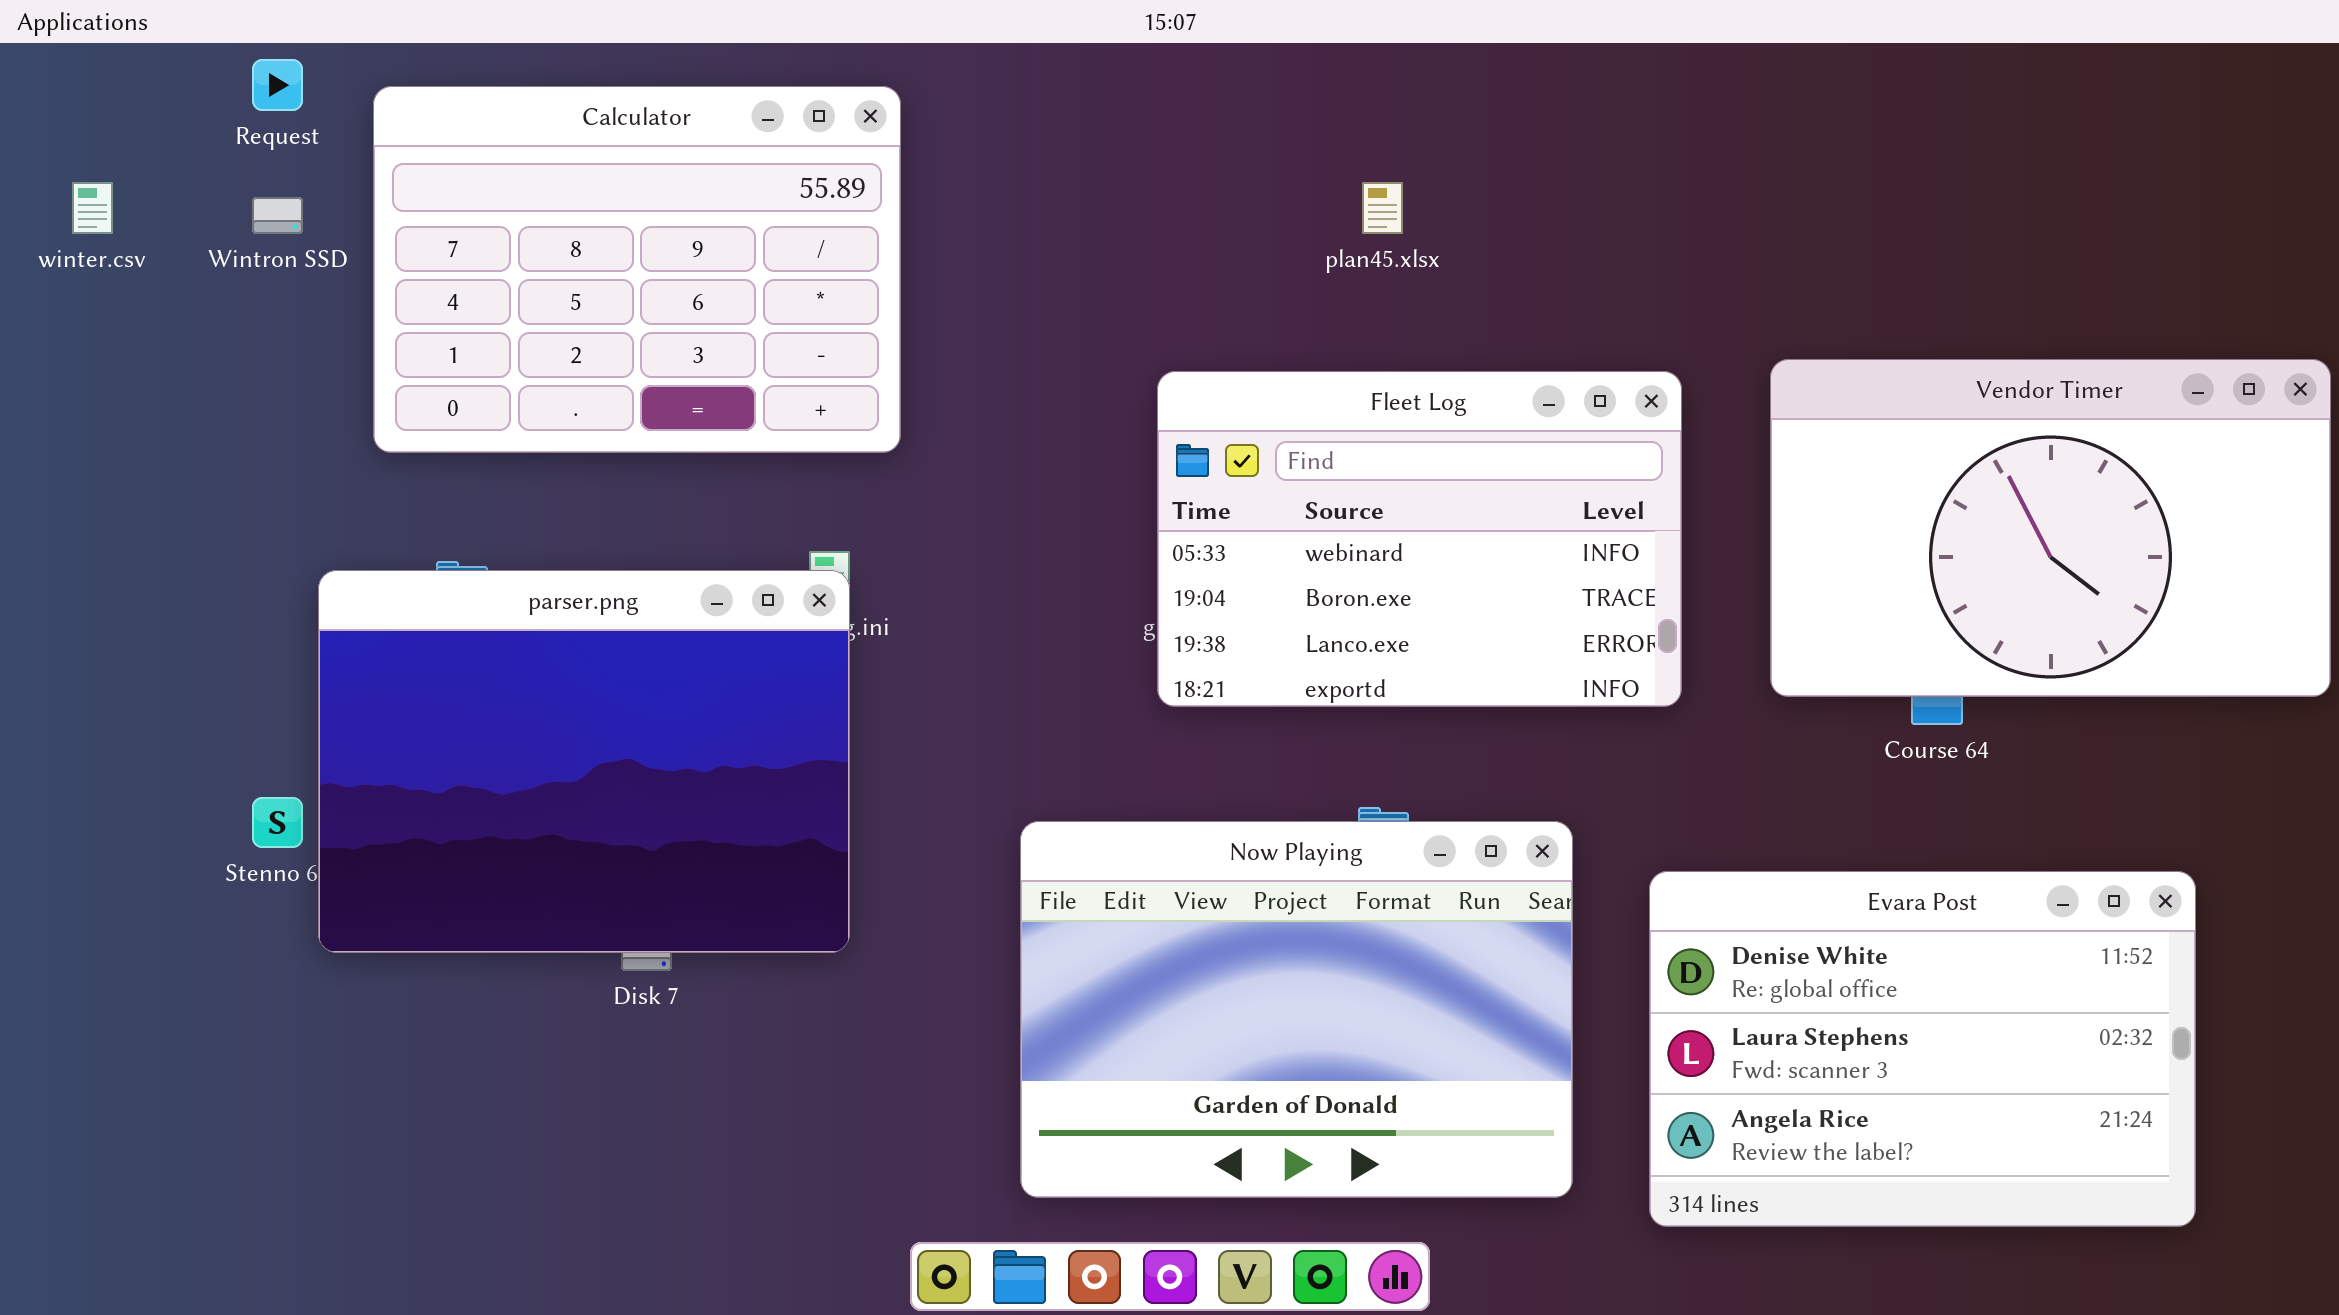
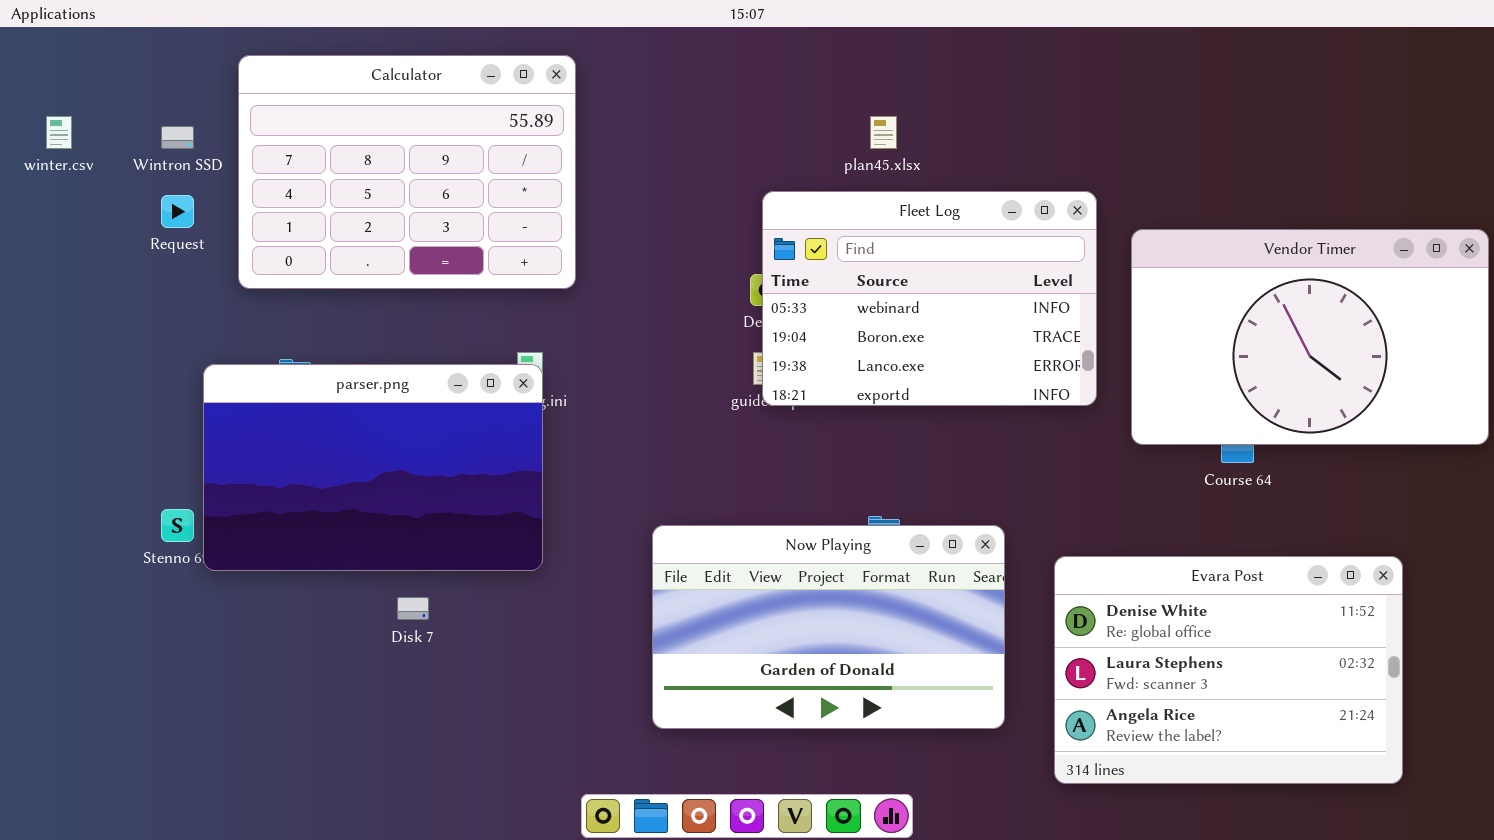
Request: [252,59,303,111] -> [161,195,194,228], moved
Fleet Log: [1157,371,1682,707] -> [762,191,1097,406], moved
parser.png: [318,570,850,953] -> [203,364,543,571], resized
Now Playing: [1020,821,1573,1198] -> [652,525,1005,729], resized

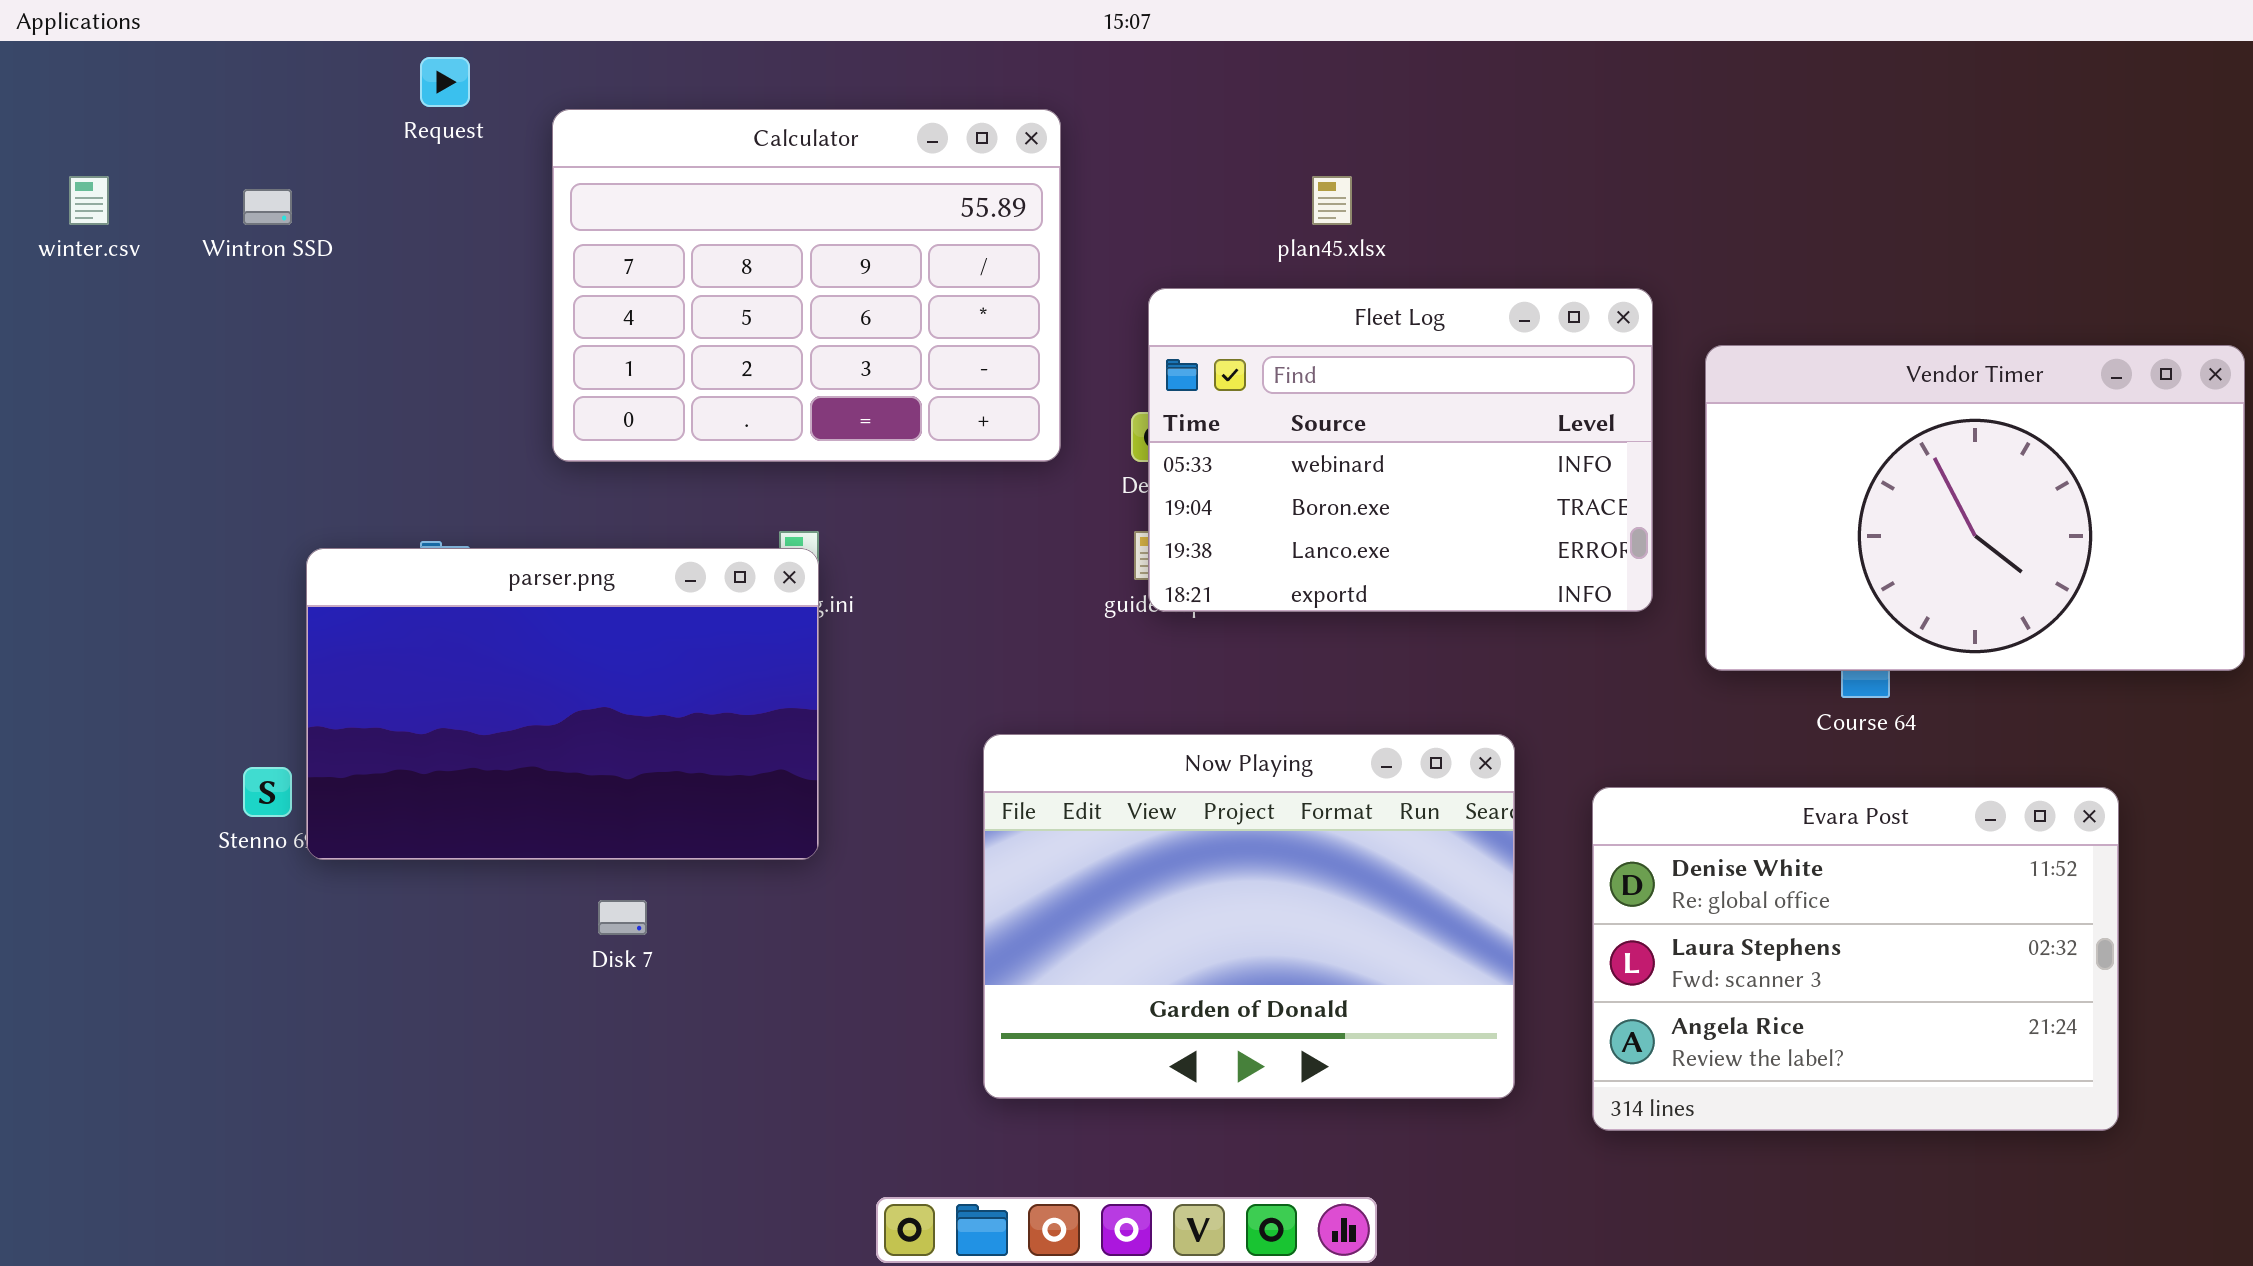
Calculator: [238,55,576,289] -> [552,109,1061,462], moved
Request: [161,195,194,228] -> [420,57,470,107], moved
Now Playing: [652,525,1005,729] -> [983,734,1515,1099], resized
Evara Post: [1054,556,1403,784] -> [1592,787,2119,1131], moved

